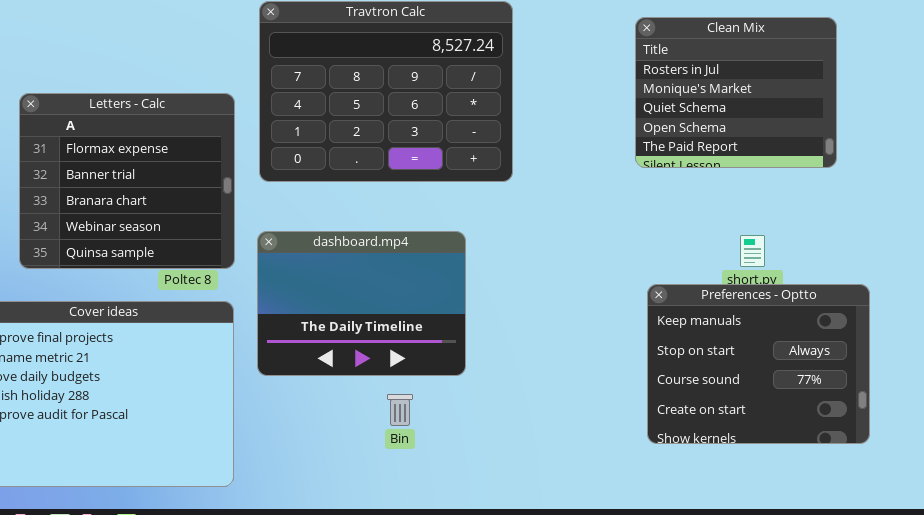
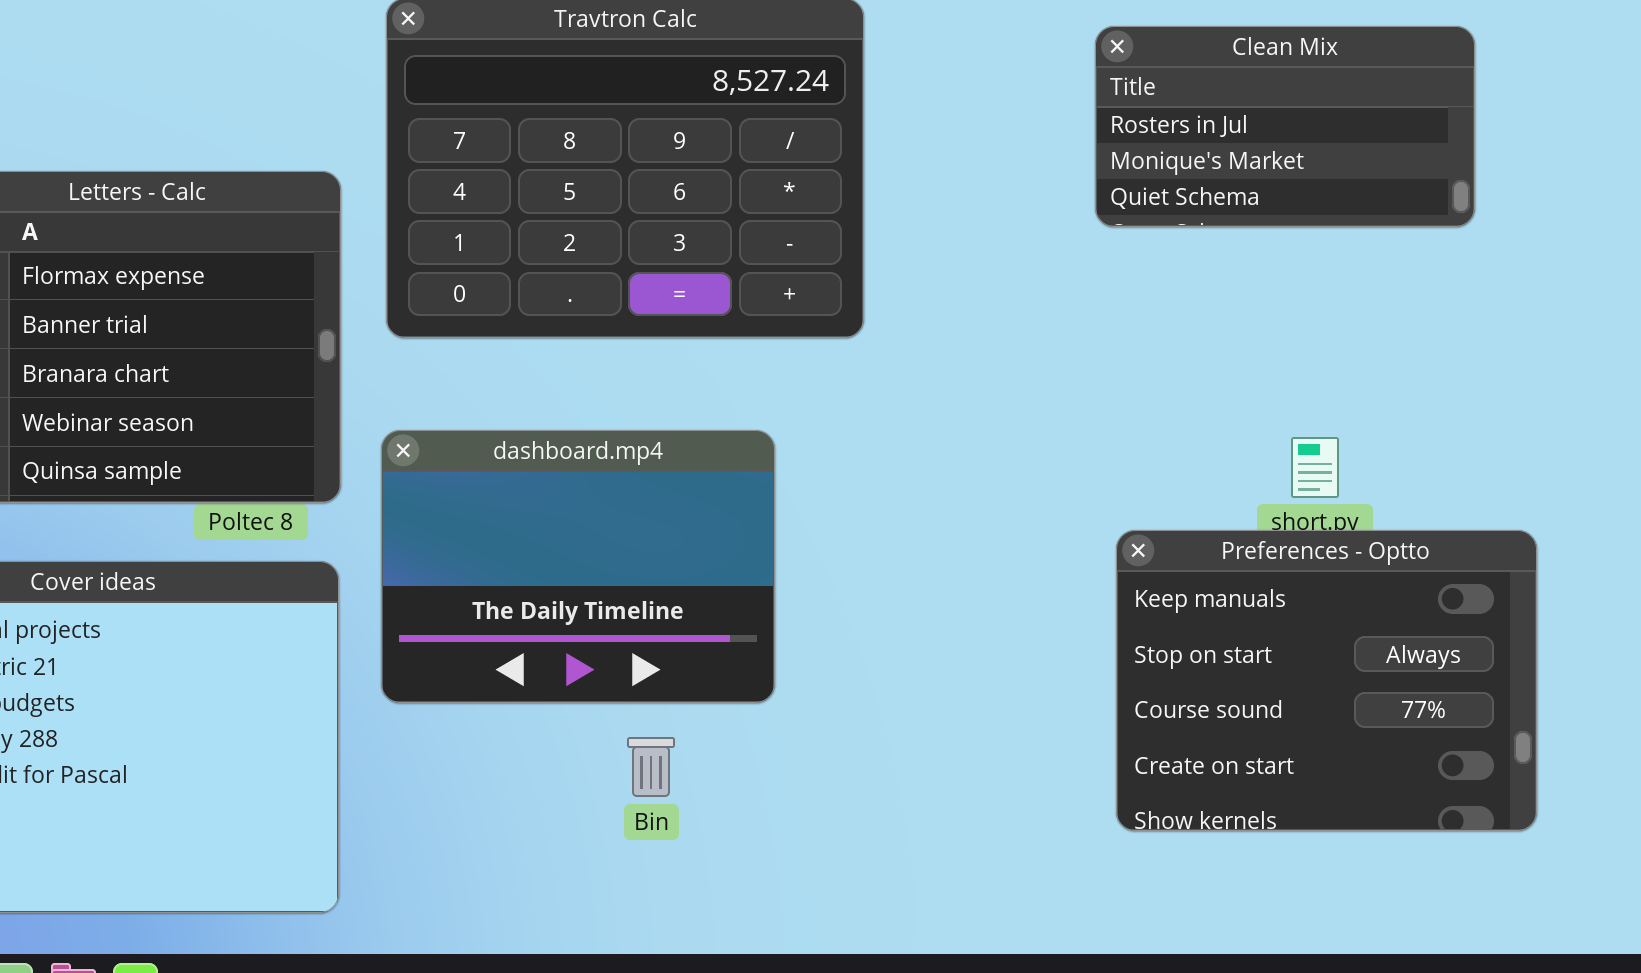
Clean Mix: [635,17,837,168] -> [1095,26,1475,227], resized

